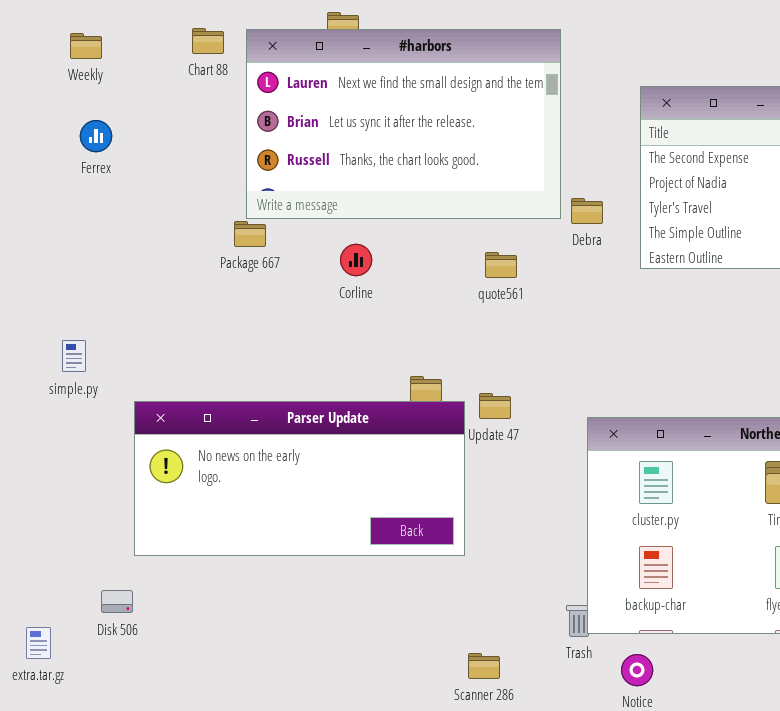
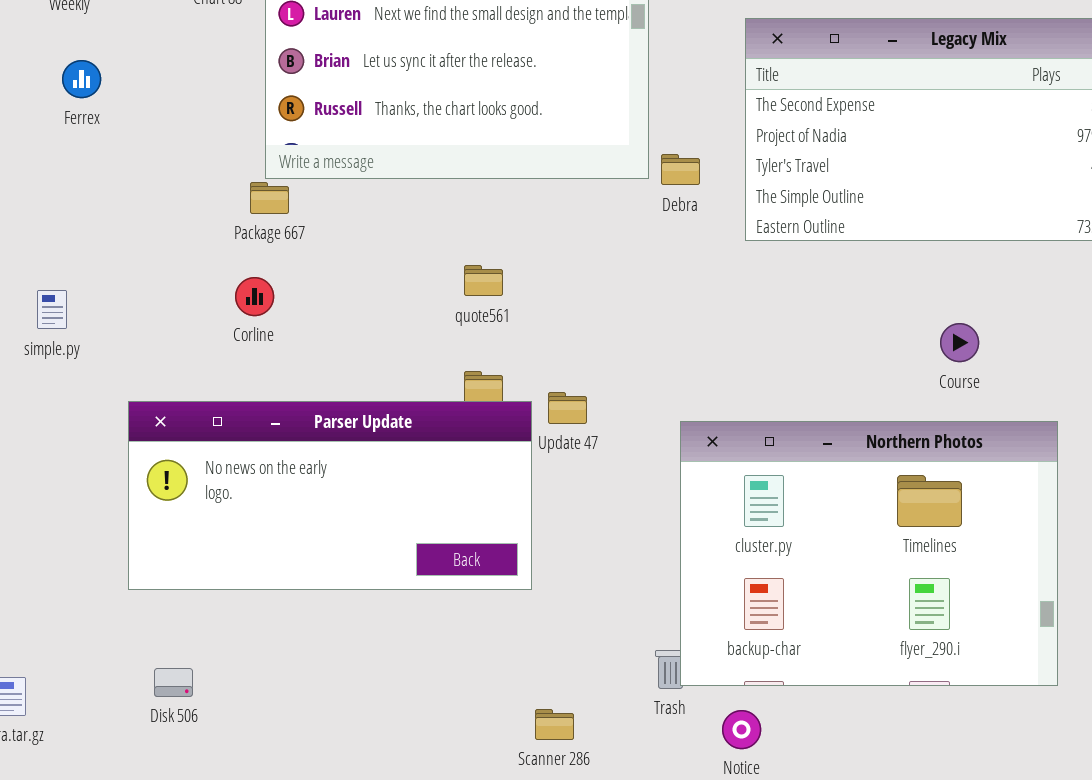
Corline: [340,244,372,276] -> [235,277,274,316], moved
quote561: [485,252,517,278] -> [464,265,503,296], moved
simple.py: [62,340,86,372] -> [37,290,67,329], moved
Disk 506: [101,590,133,613] -> [154,668,193,697], moved

